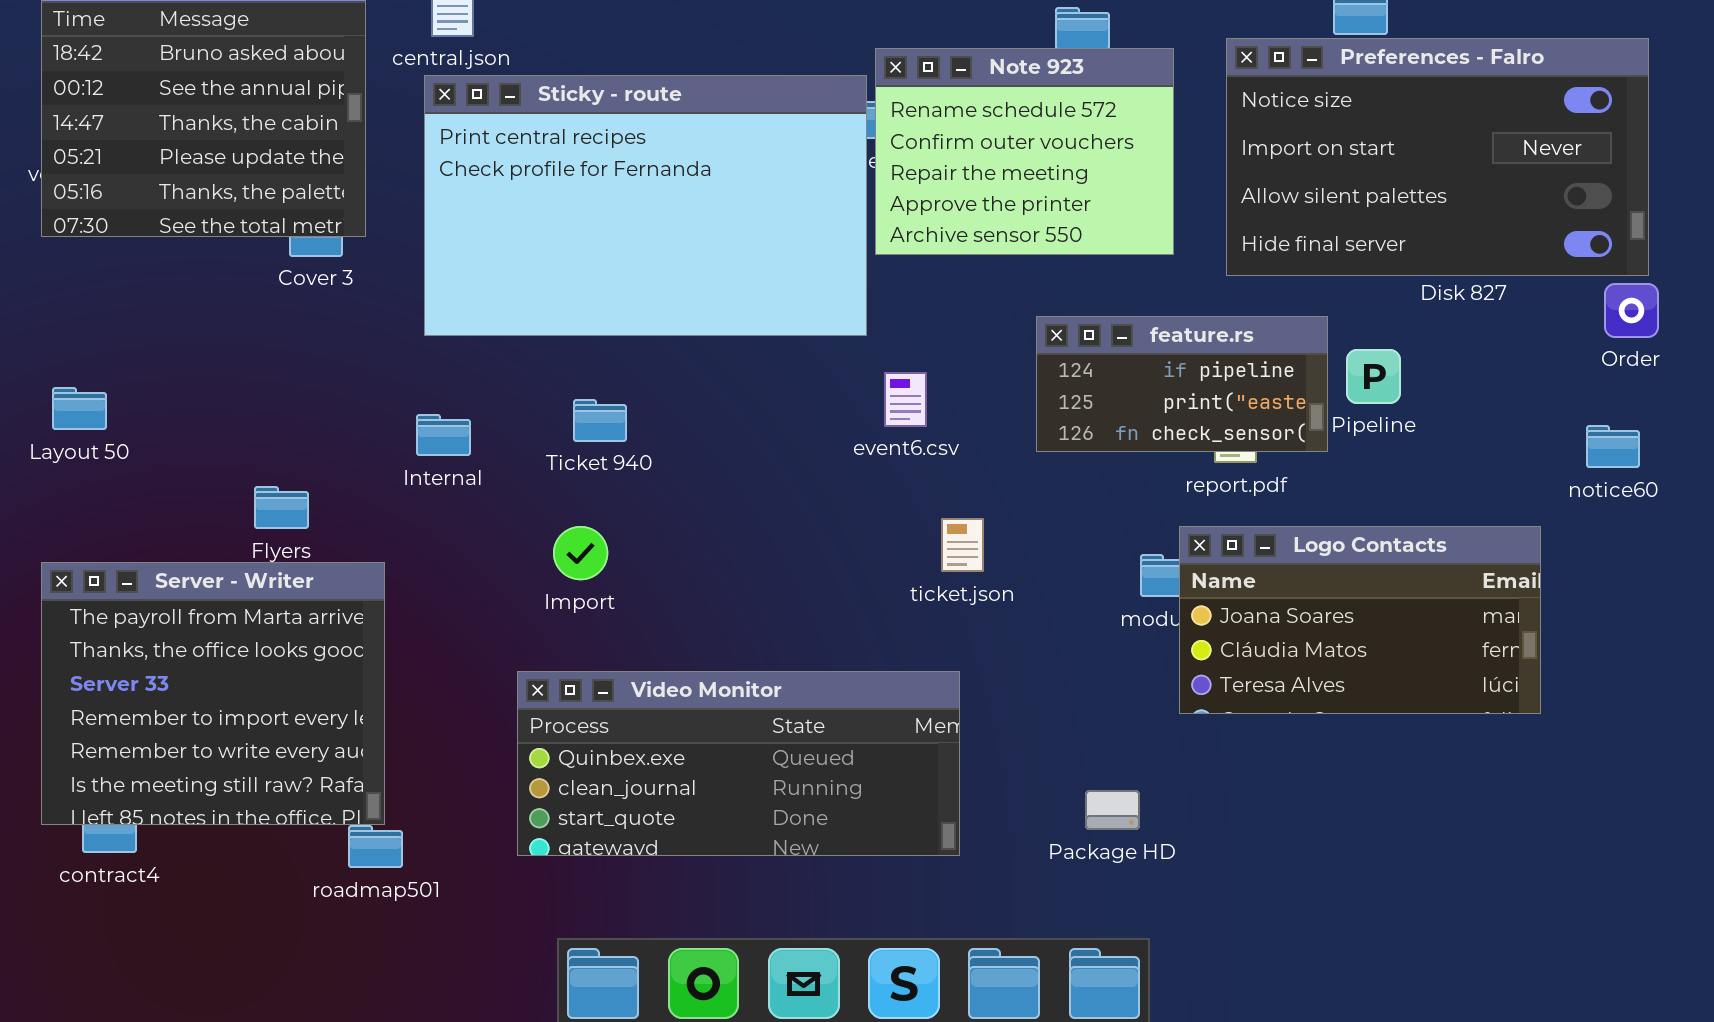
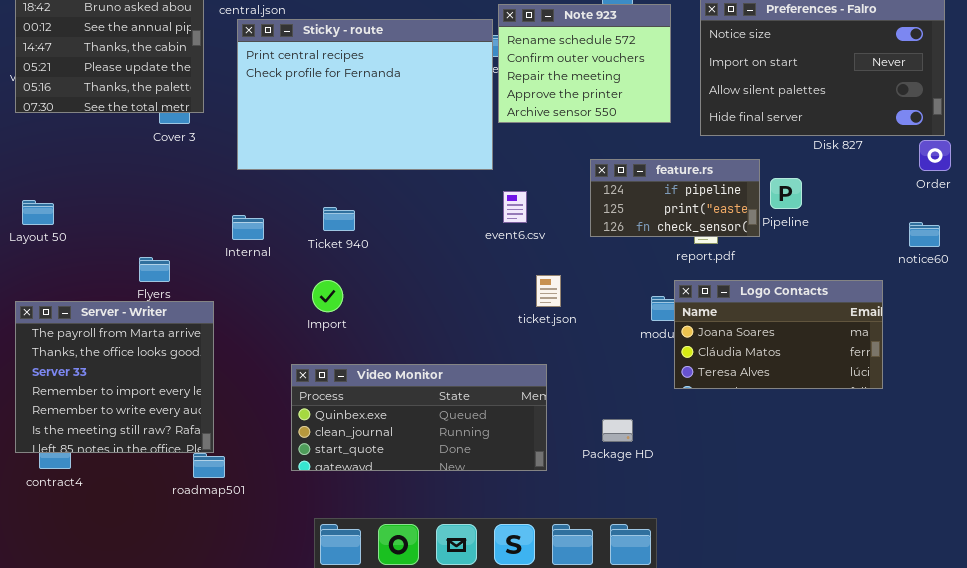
Package HD: [1085,790,1140,830] -> [602,419,633,442], moved

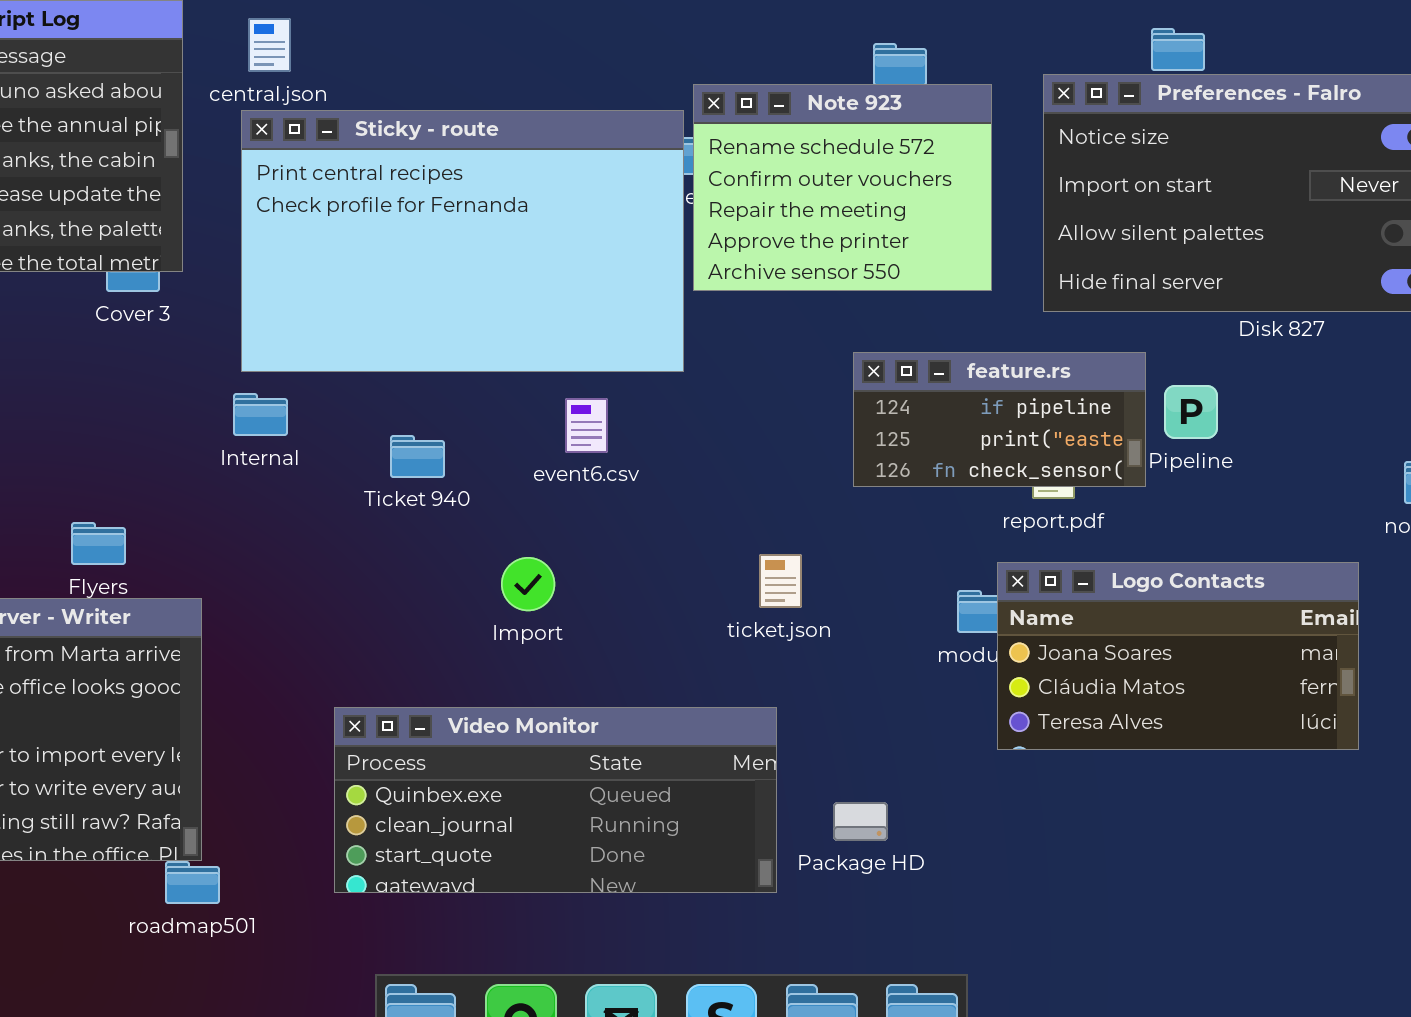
event6.csv: [503,191,527,223] -> [565,398,608,453], moved
Internal: [232,215,264,240] -> [233,393,288,436], moved
Import: [312,280,343,312] -> [501,557,555,611], moved
Package HD: [602,419,633,442] -> [833,802,888,841], moved

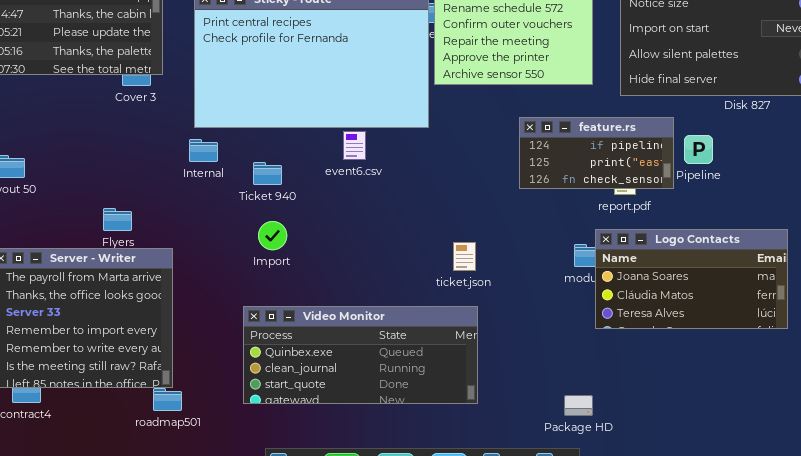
event6.csv: [565,398,608,453] -> [343,131,366,160], moved
Ticket 940: [390,435,445,478] -> [253,162,282,185], moved
ticket.json: [759,554,802,608] -> [453,242,476,271], moved
Import: [501,557,555,611] -> [258,221,287,250], moved
Package HD: [833,802,888,841] -> [564,395,593,416], moved

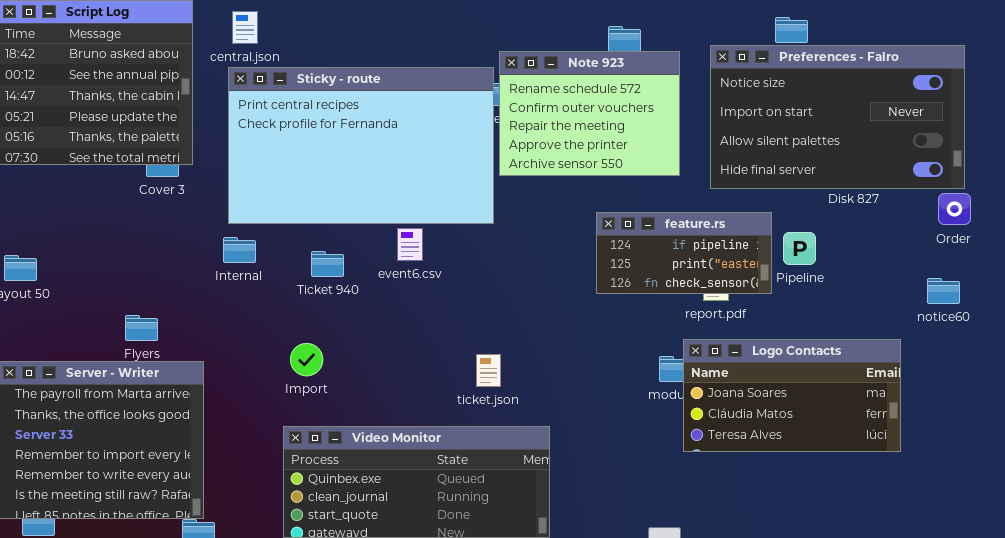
Ticket 940: [253,162,282,185] -> [311,251,344,277], moved
Import: [258,221,287,250] -> [290,343,323,376], moved
ticket.json: [453,242,476,271] -> [476,354,501,387], moved

